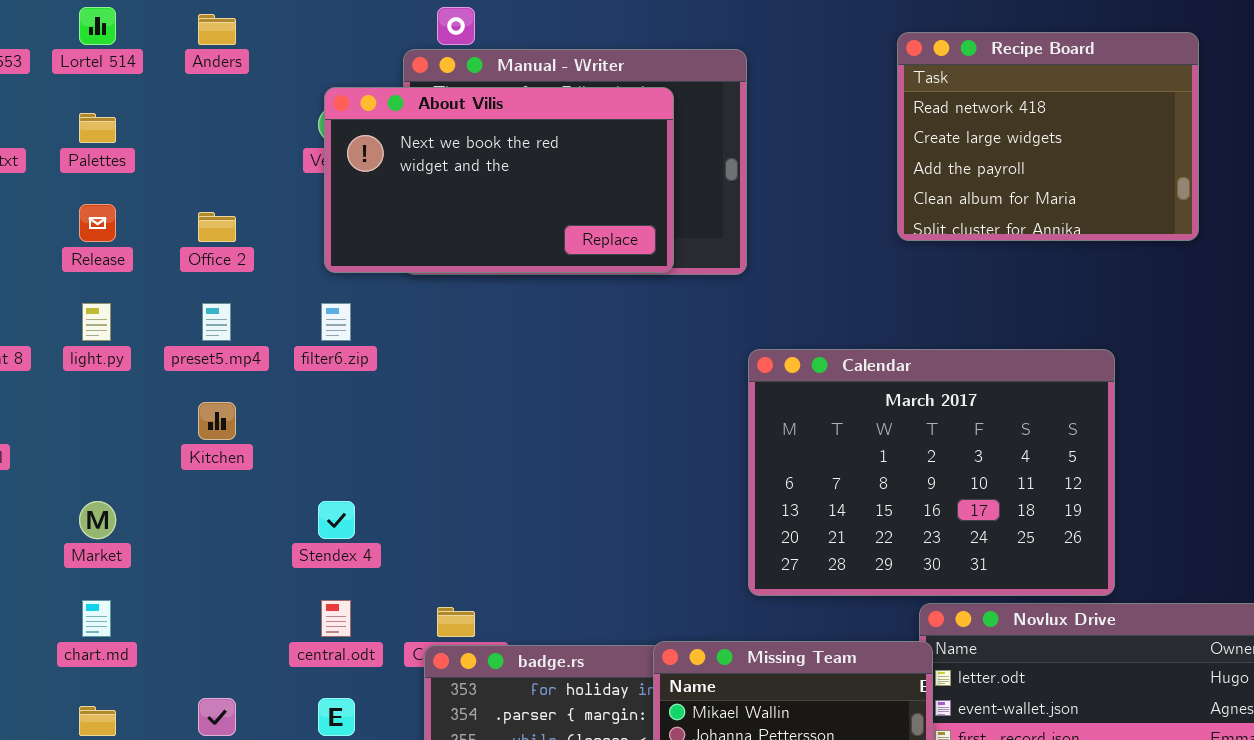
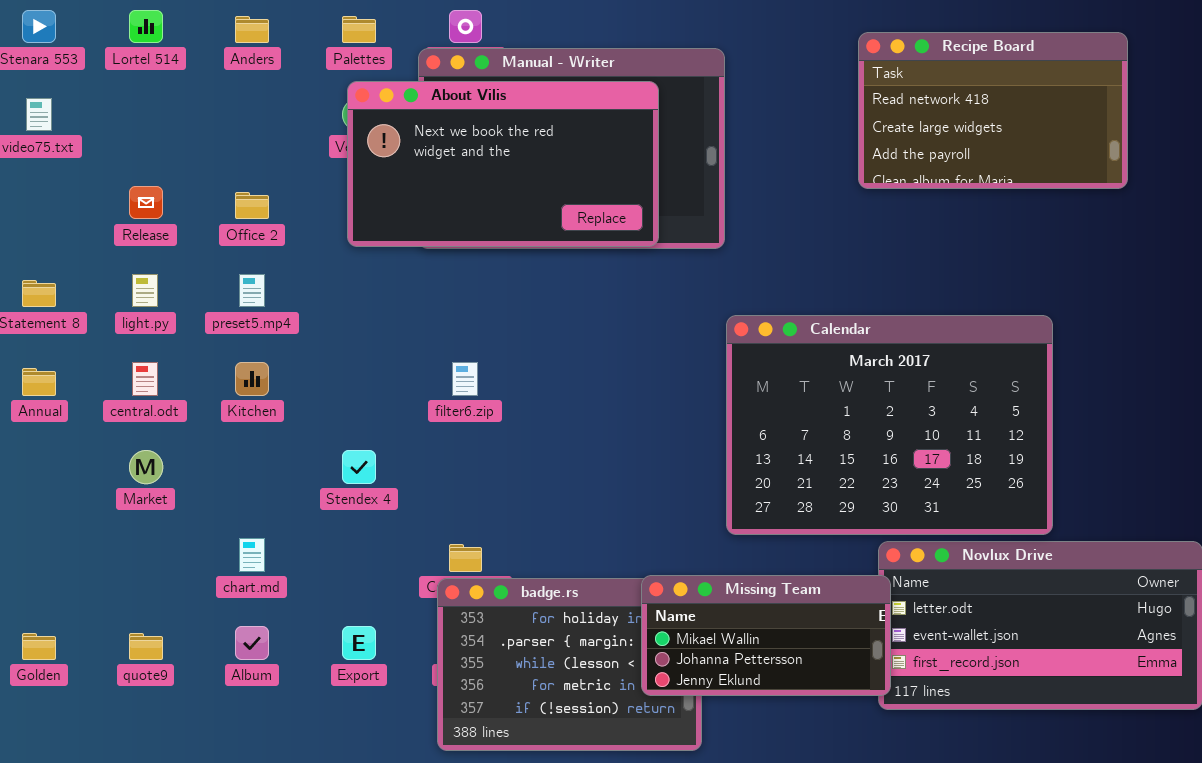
Recipe Board: [897,32,1199,241] -> [858,32,1128,189], resized
Palettes: [79,113,116,143] -> [342,16,376,43], moved
filter6.zip: [321,303,351,341] -> [452,362,478,396], moved
chart.md: [82,600,111,637] -> [239,538,265,572], moved
central.odt: [321,600,351,637] -> [132,362,158,396], moved

